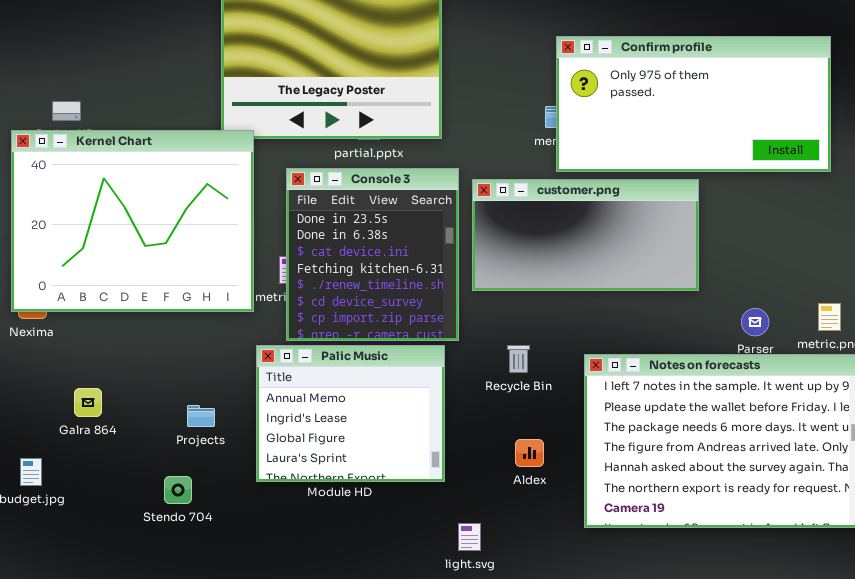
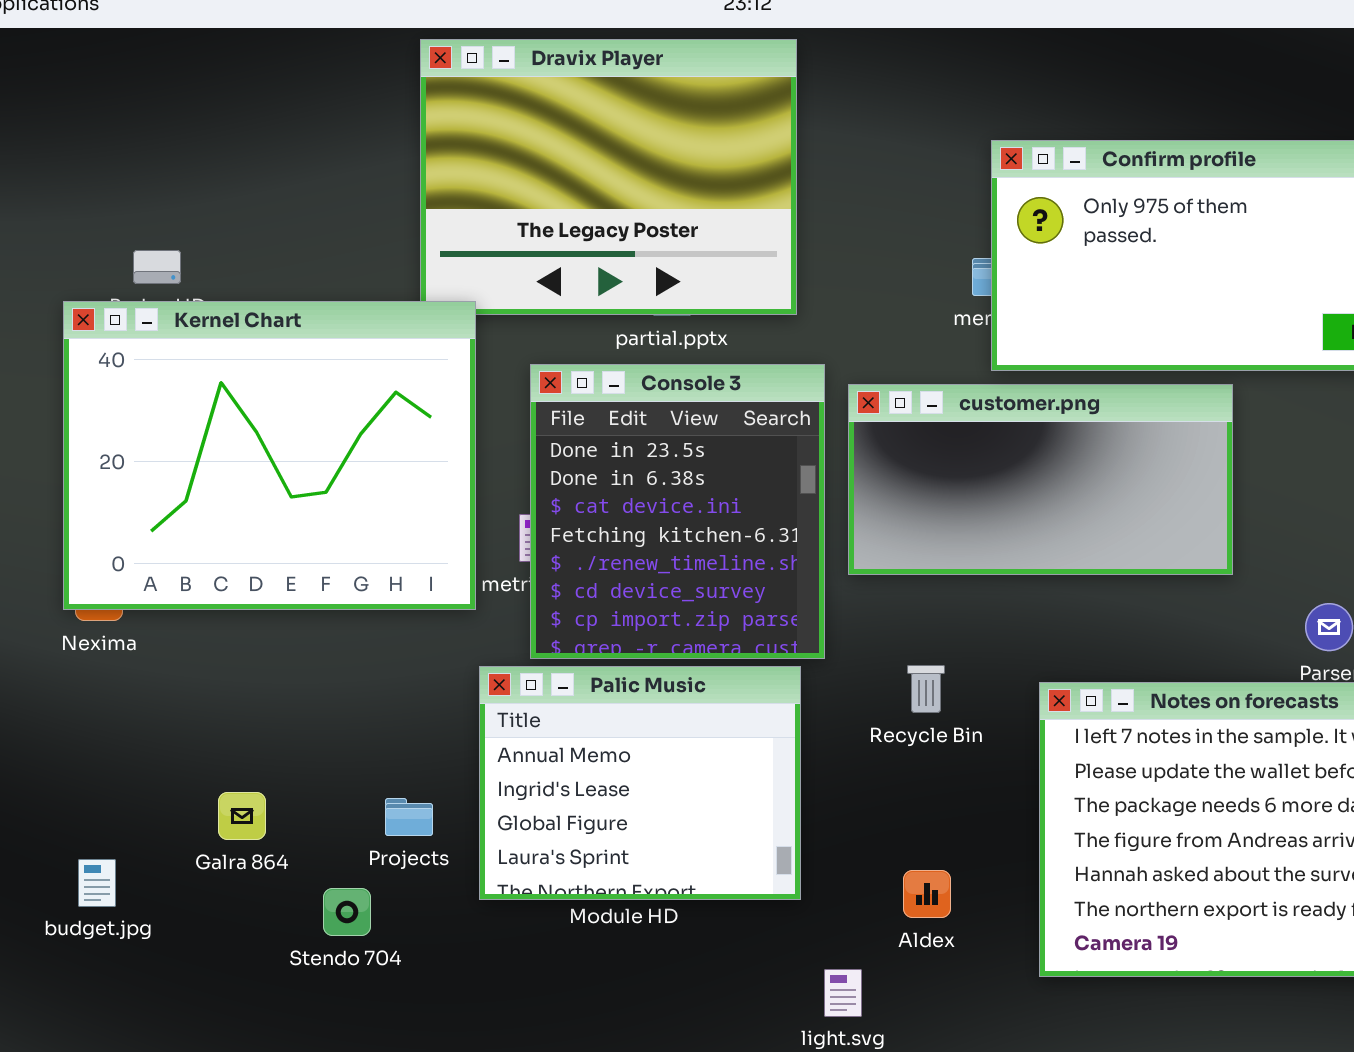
Galra 864: [74,388,102,417] -> [218,792,266,840], moved
Projects: [187,405,215,427] -> [385,798,433,836], moved
Aldex: [515,439,544,467] -> [903,870,951,918], moved

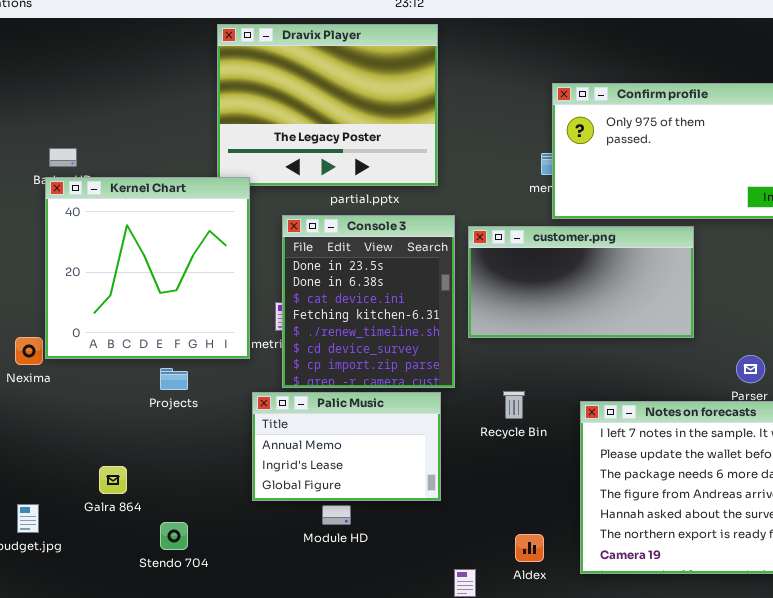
Kernel Chart: [63,301,476,610] -> [45,177,250,359], resized
Palic Music: [479,666,801,900] -> [252,392,441,501], resized
Projects: [385,798,433,836] -> [160,368,188,390], moved
Aldex: [903,870,951,918] -> [515,534,544,562], moved

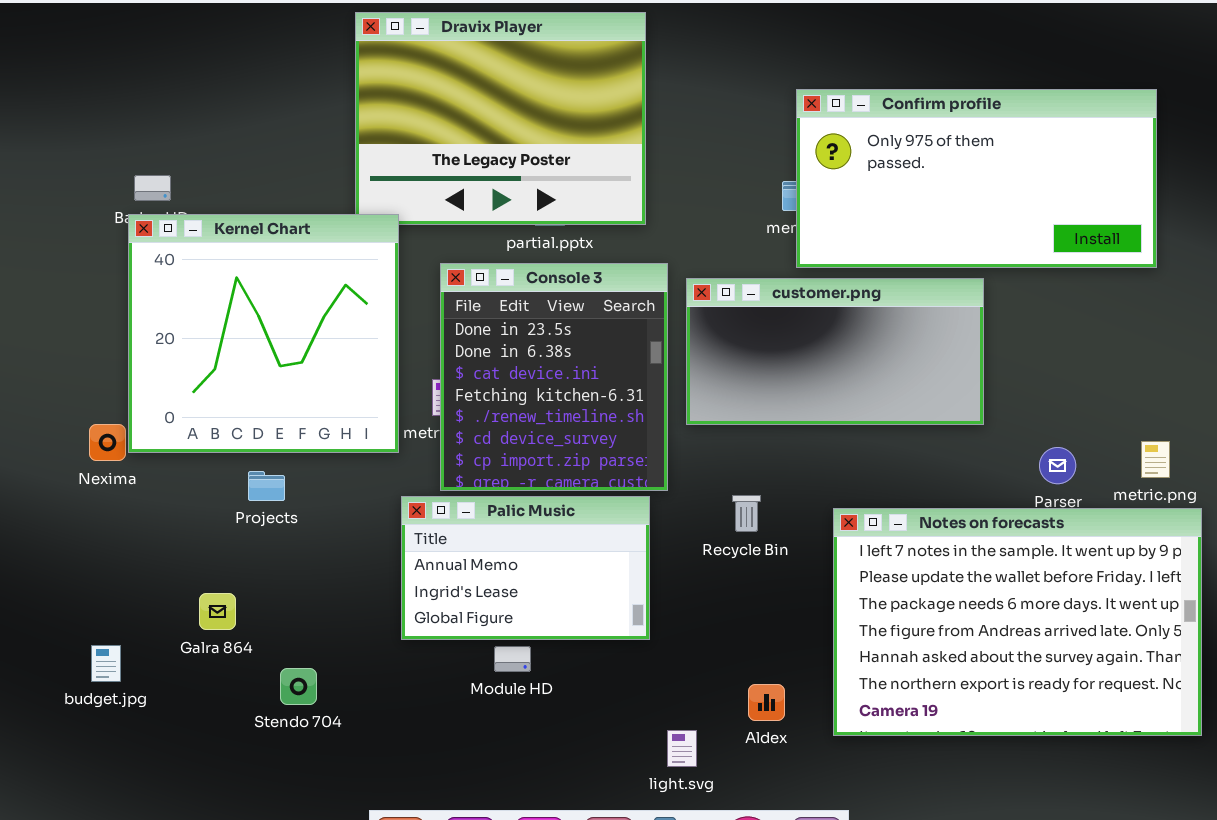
Projects: [160,368,188,390] -> [248,471,285,501], moved

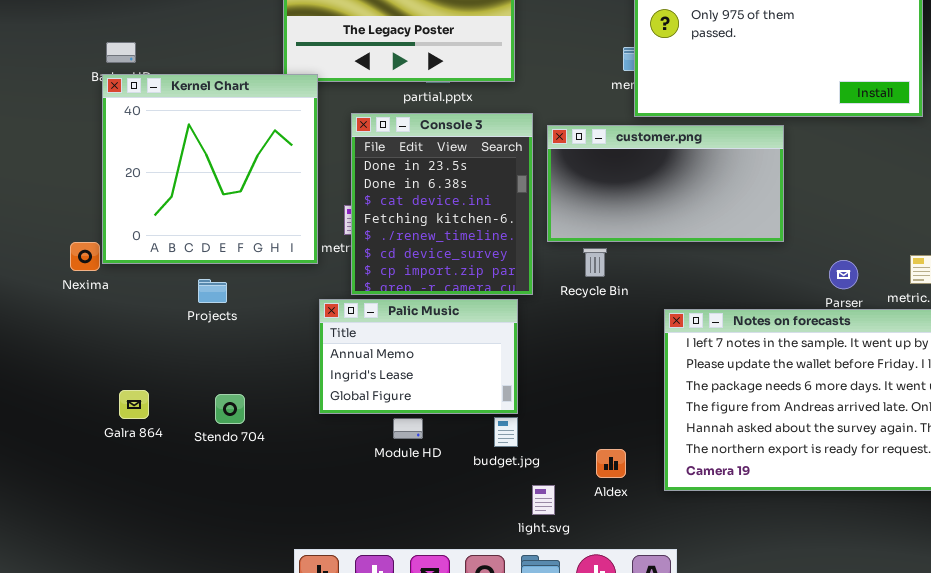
Recycle Bin: [732,495,761,532] -> [583,248,607,277], moved
Galra 864: [199,593,236,630] -> [119,390,149,419], moved
budget.jpg: [91,645,121,682] -> [494,417,518,447], moved
Stendo 704: [280,668,317,705] -> [215,394,245,424], moved

